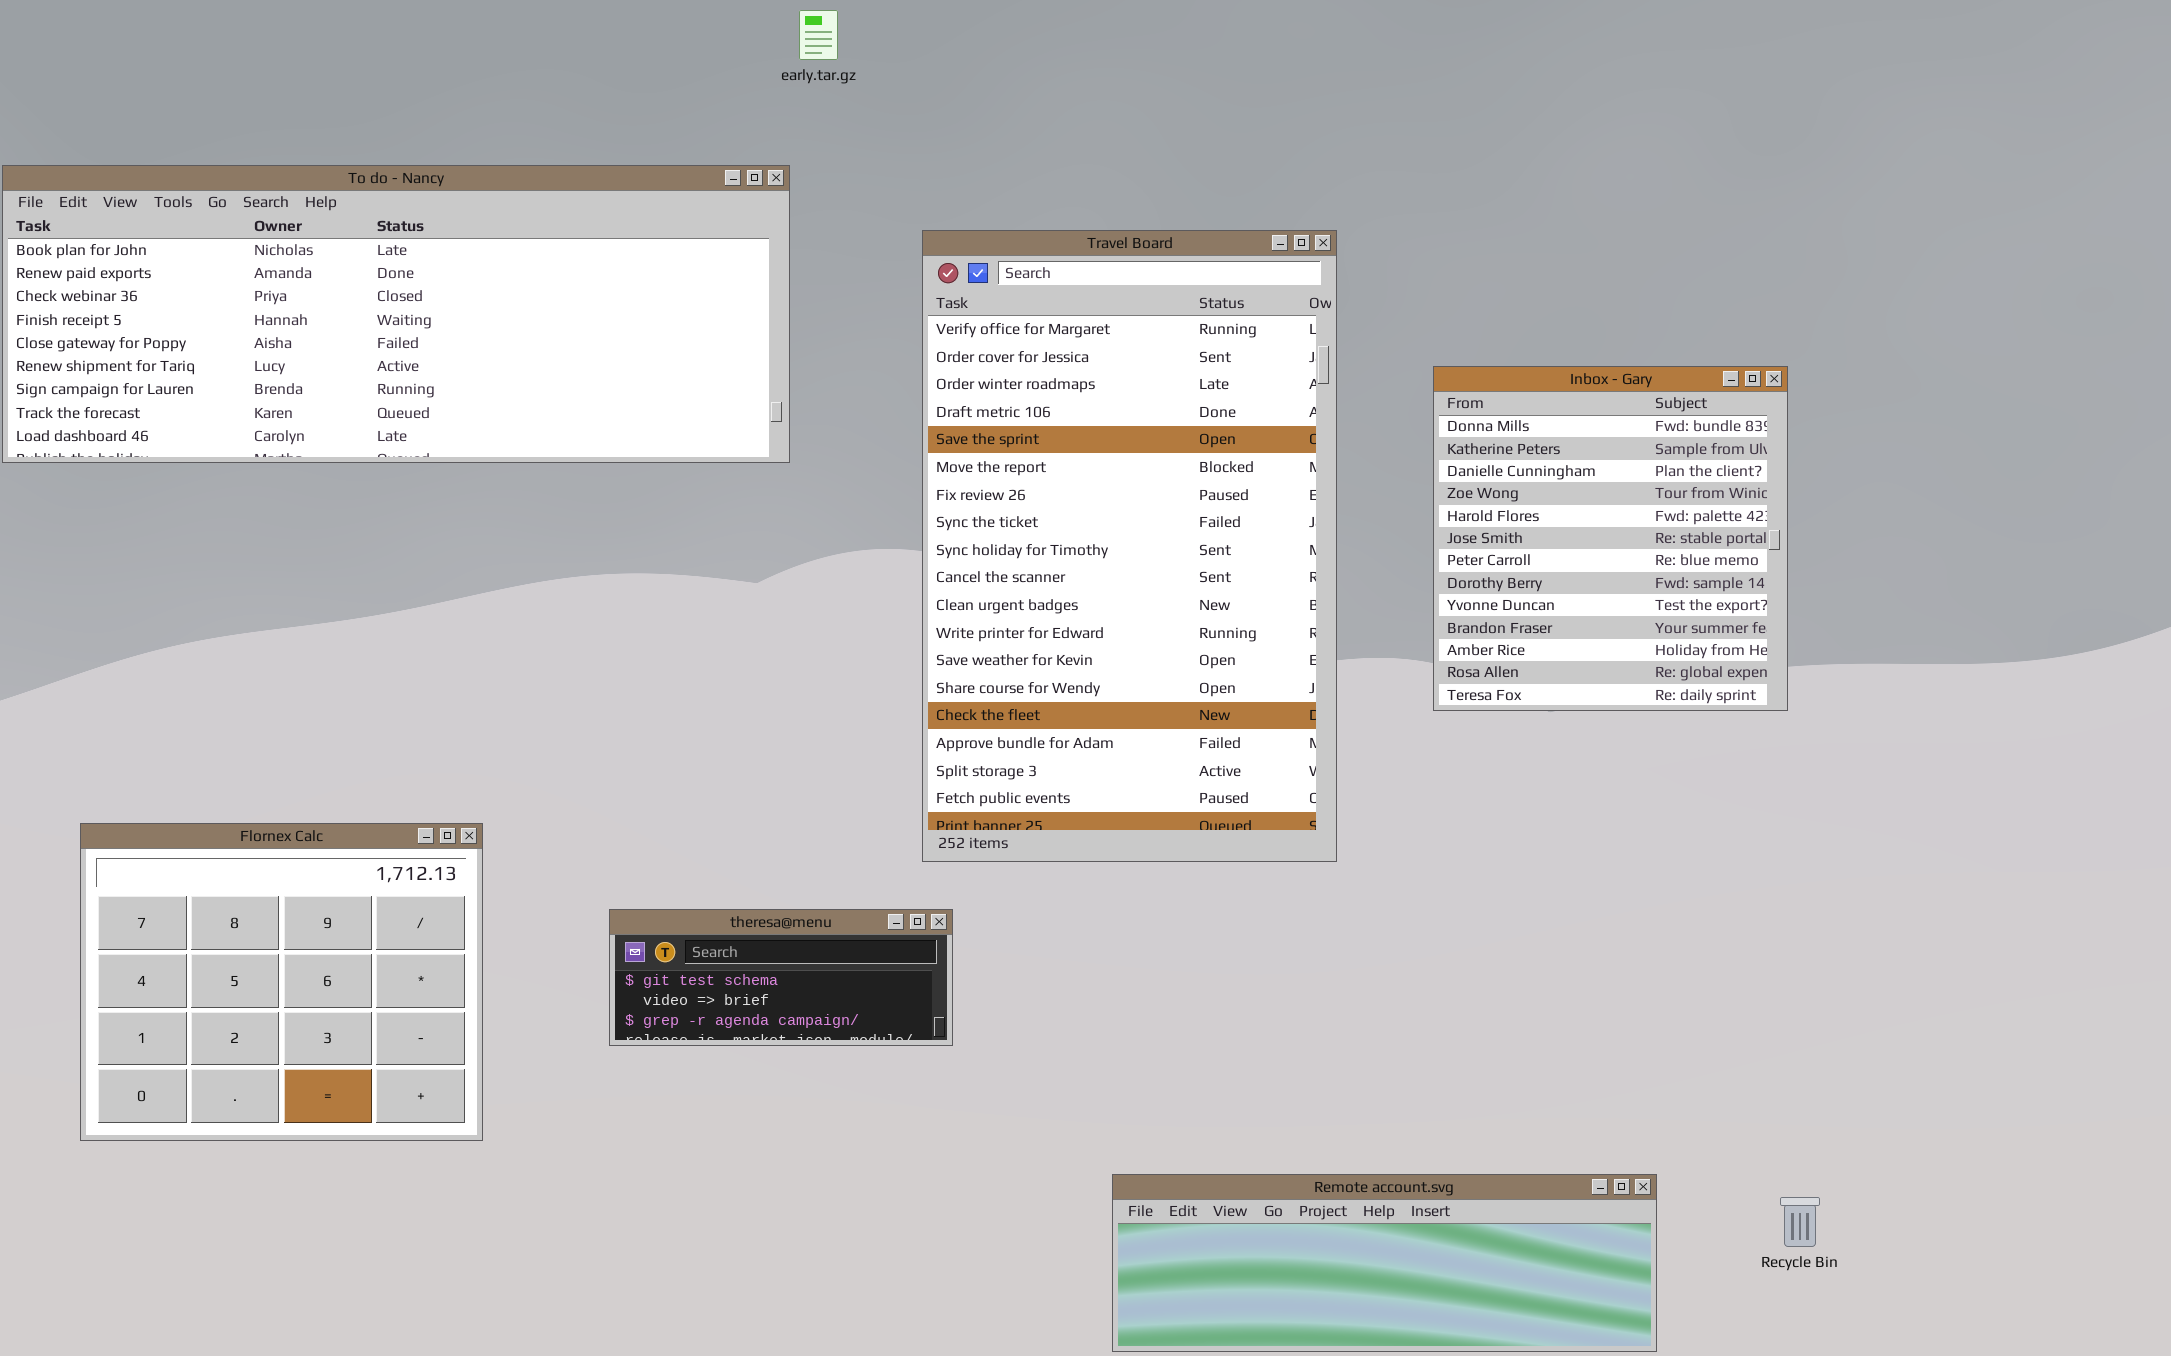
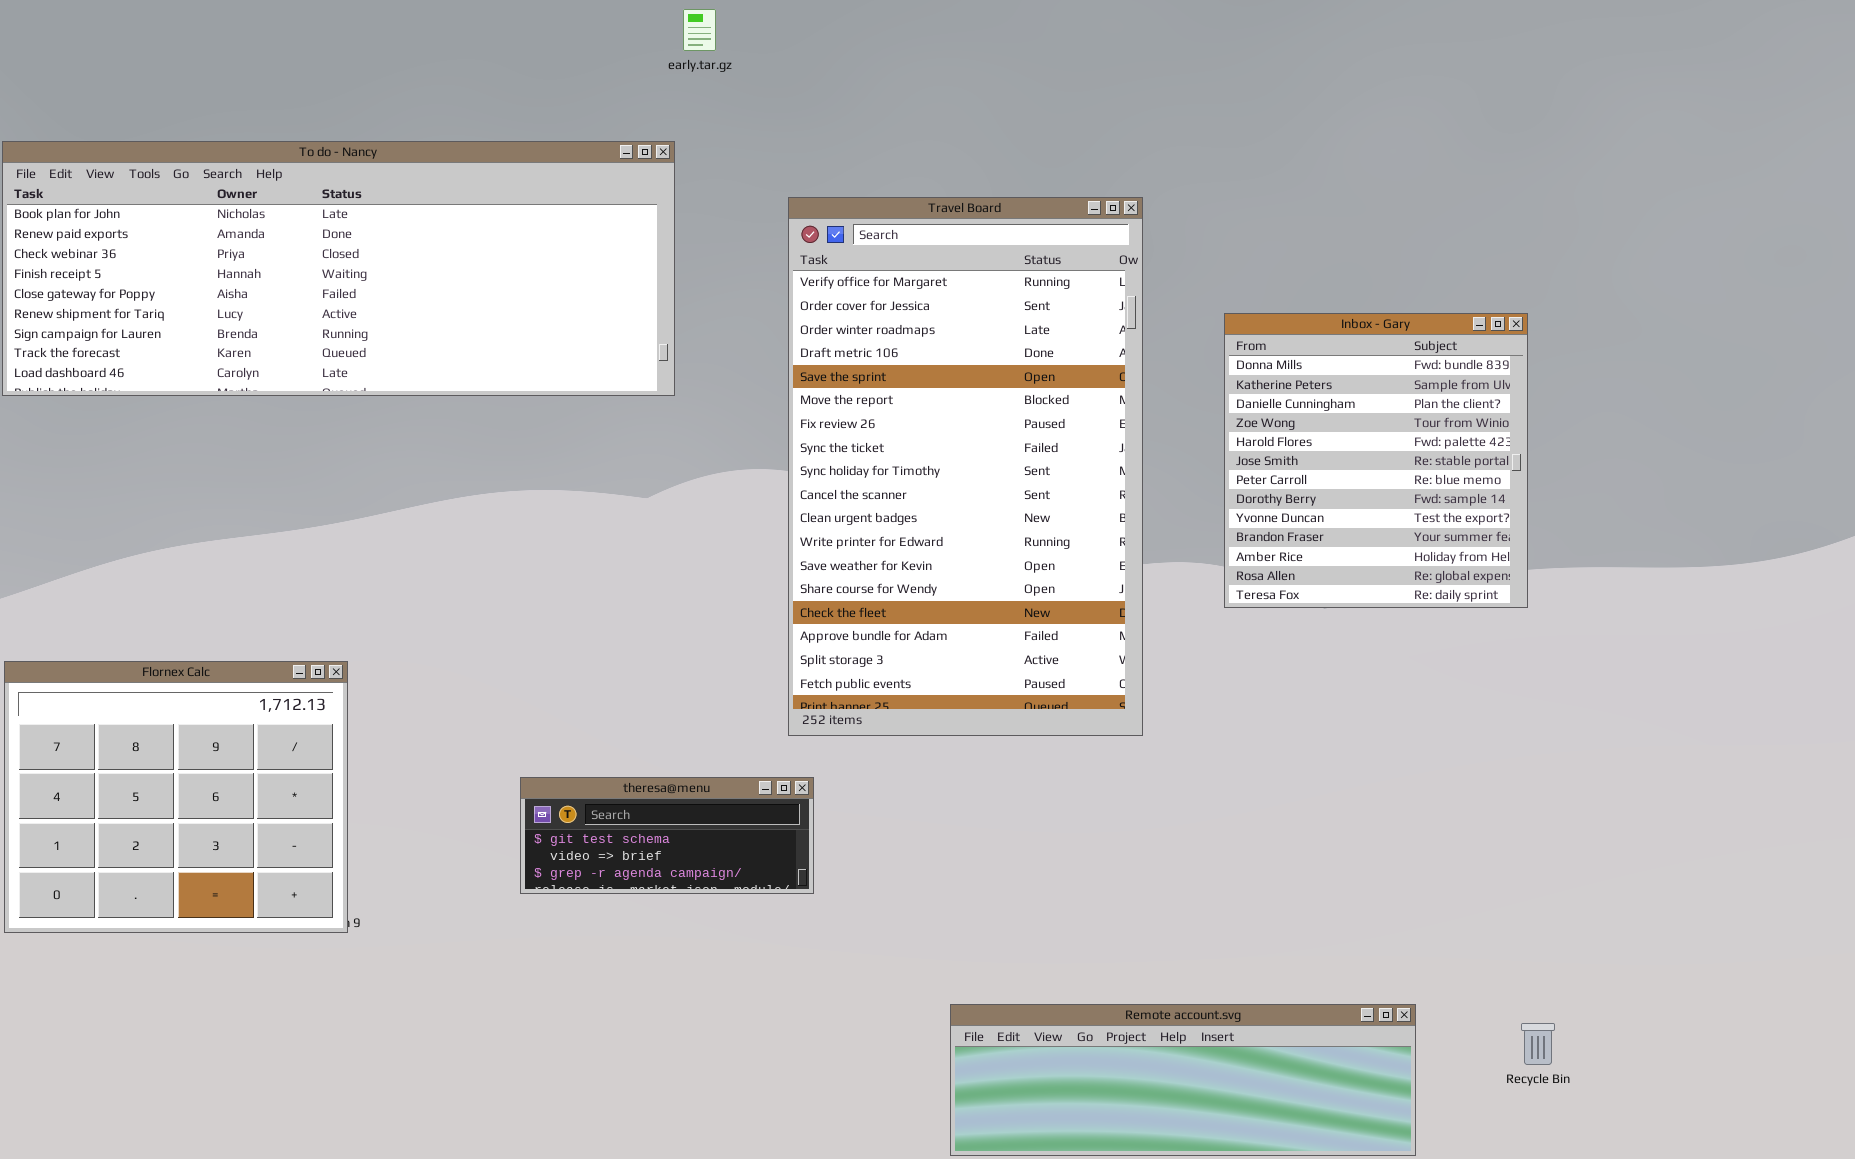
Flornex Calc: [80,823,483,1141] -> [4,661,348,933], moved

